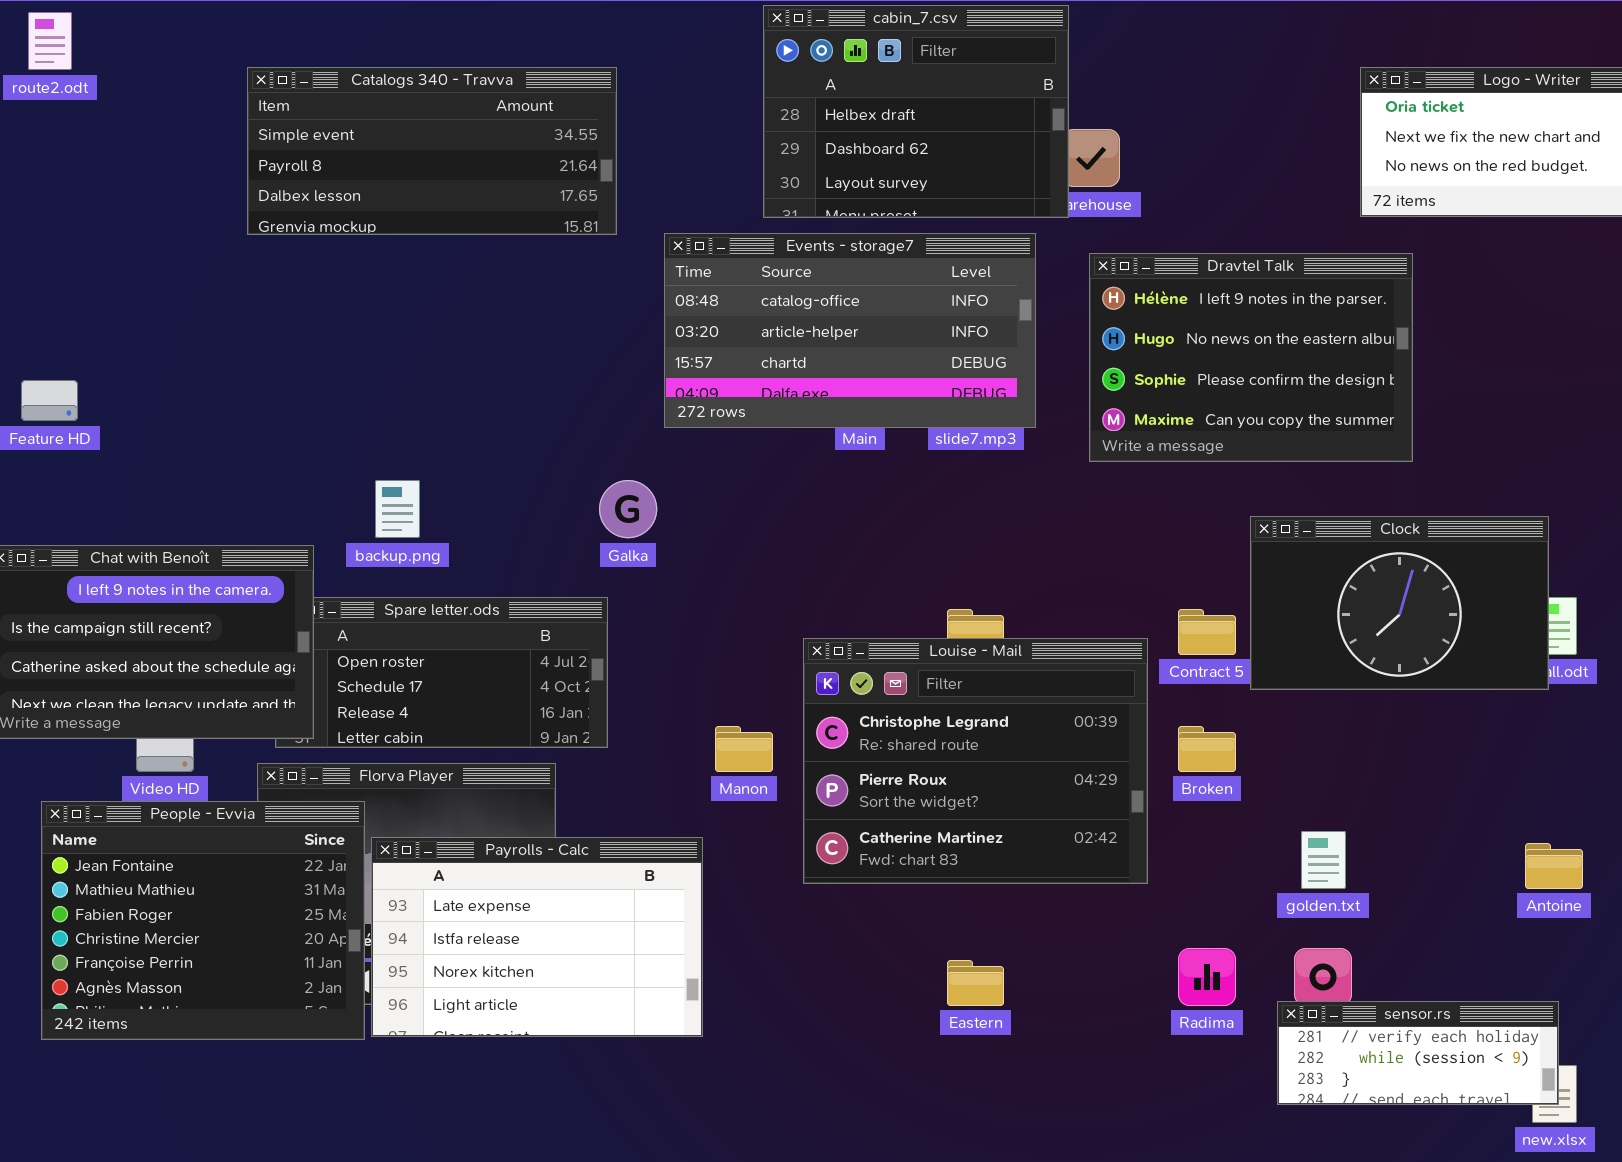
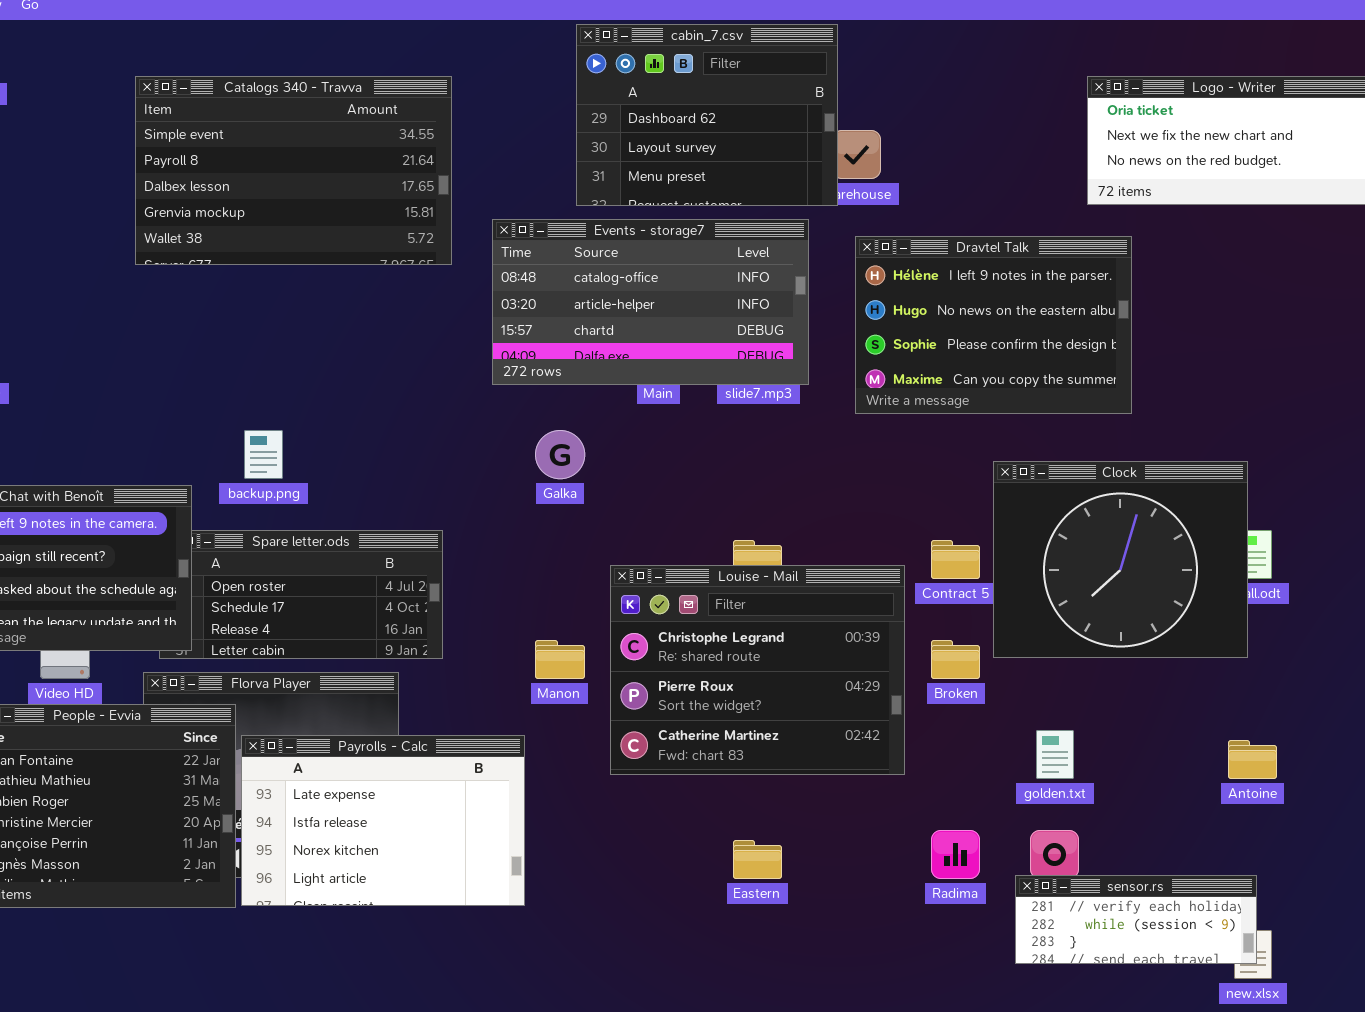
cabin_7.csv: [763,5,1069,218] -> [576,24,838,206], scrolled down 1 row
Catalogs 340 - Travva: [247,67,617,235] -> [135,76,452,265], resized
Galka: [599,480,657,538] -> [535,430,585,479], moved
Clock: [1250,516,1549,690] -> [993,461,1248,658], resized

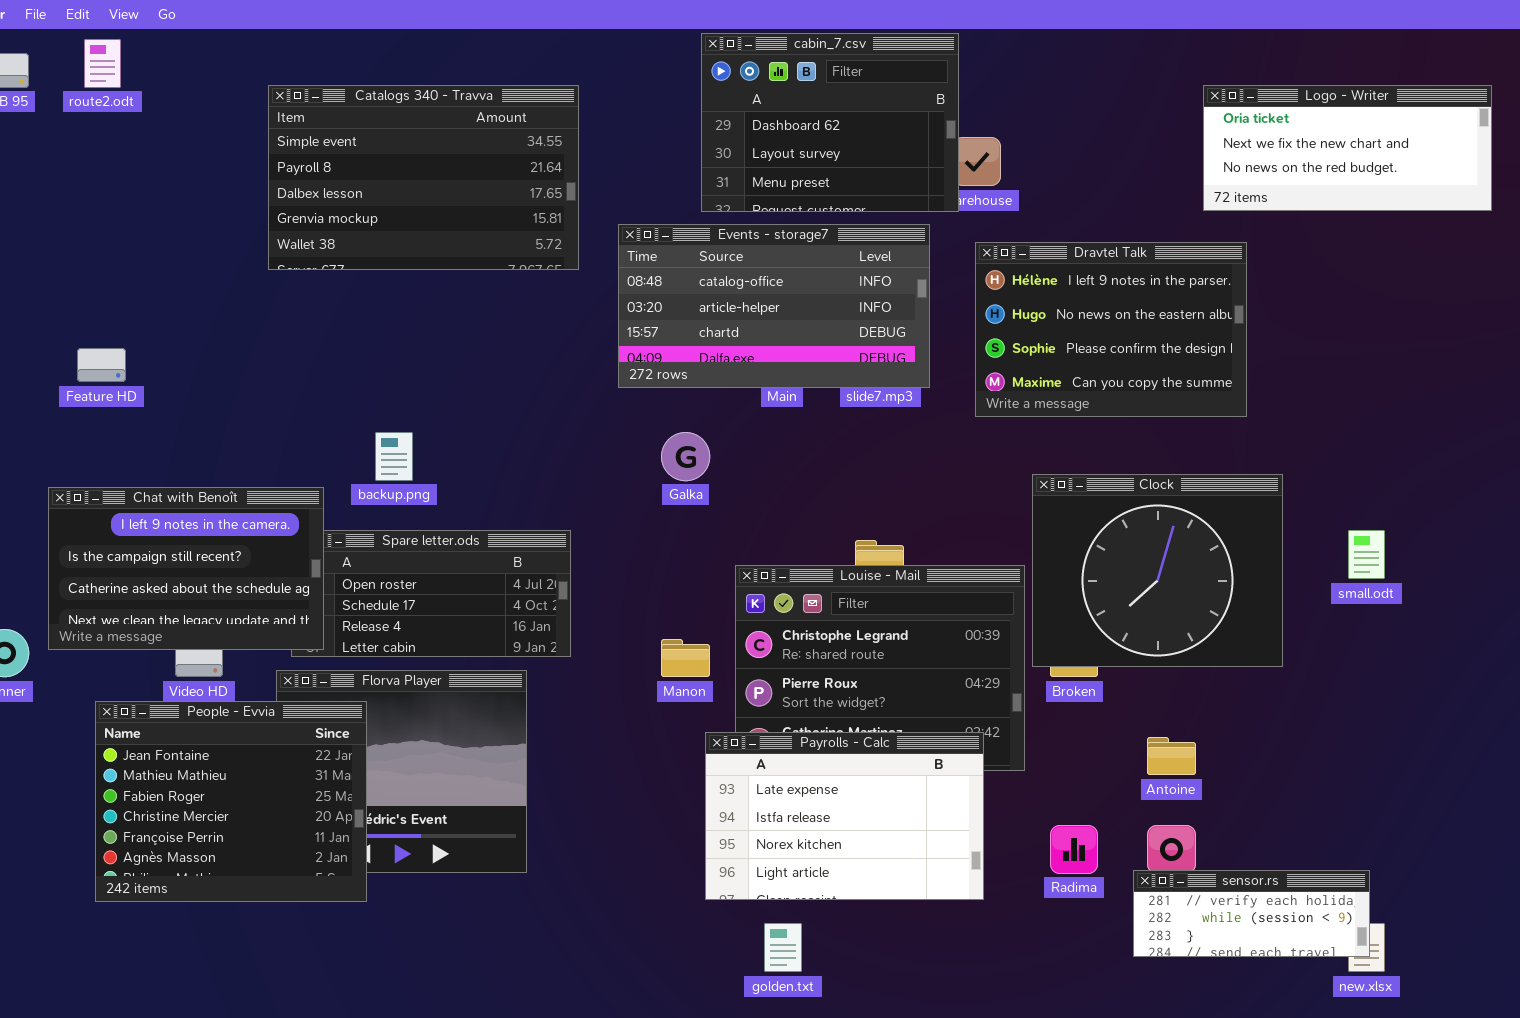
Clock: [993,461,1248,658] -> [1032,474,1283,667], moved
golden.txt: [1036,730,1074,779] -> [764,923,802,972], moved
Payrolls - Calc: [241,735,525,906] -> [705,732,984,900], moved
Antoine: [1228,740,1277,779] -> [1147,737,1196,775], moved

